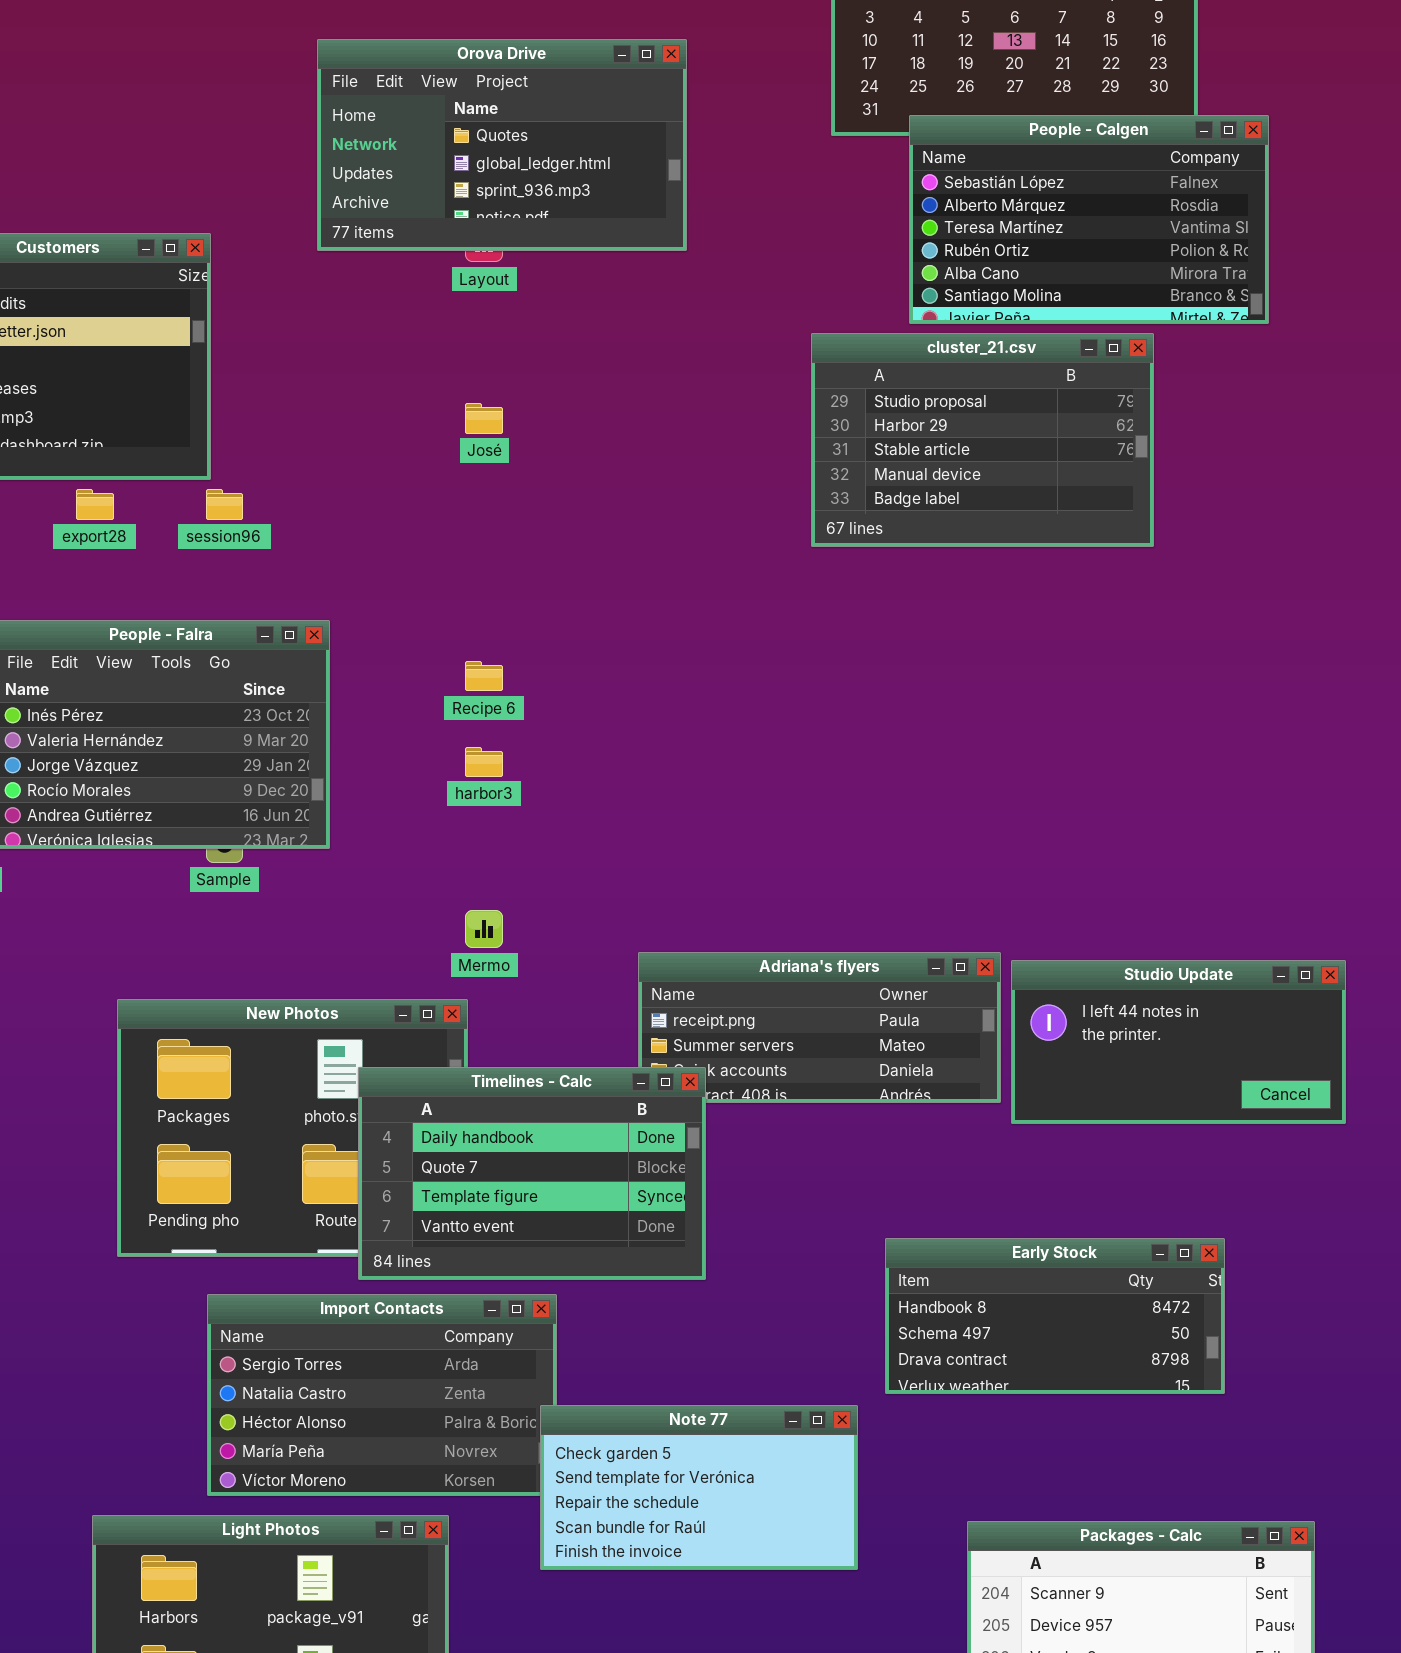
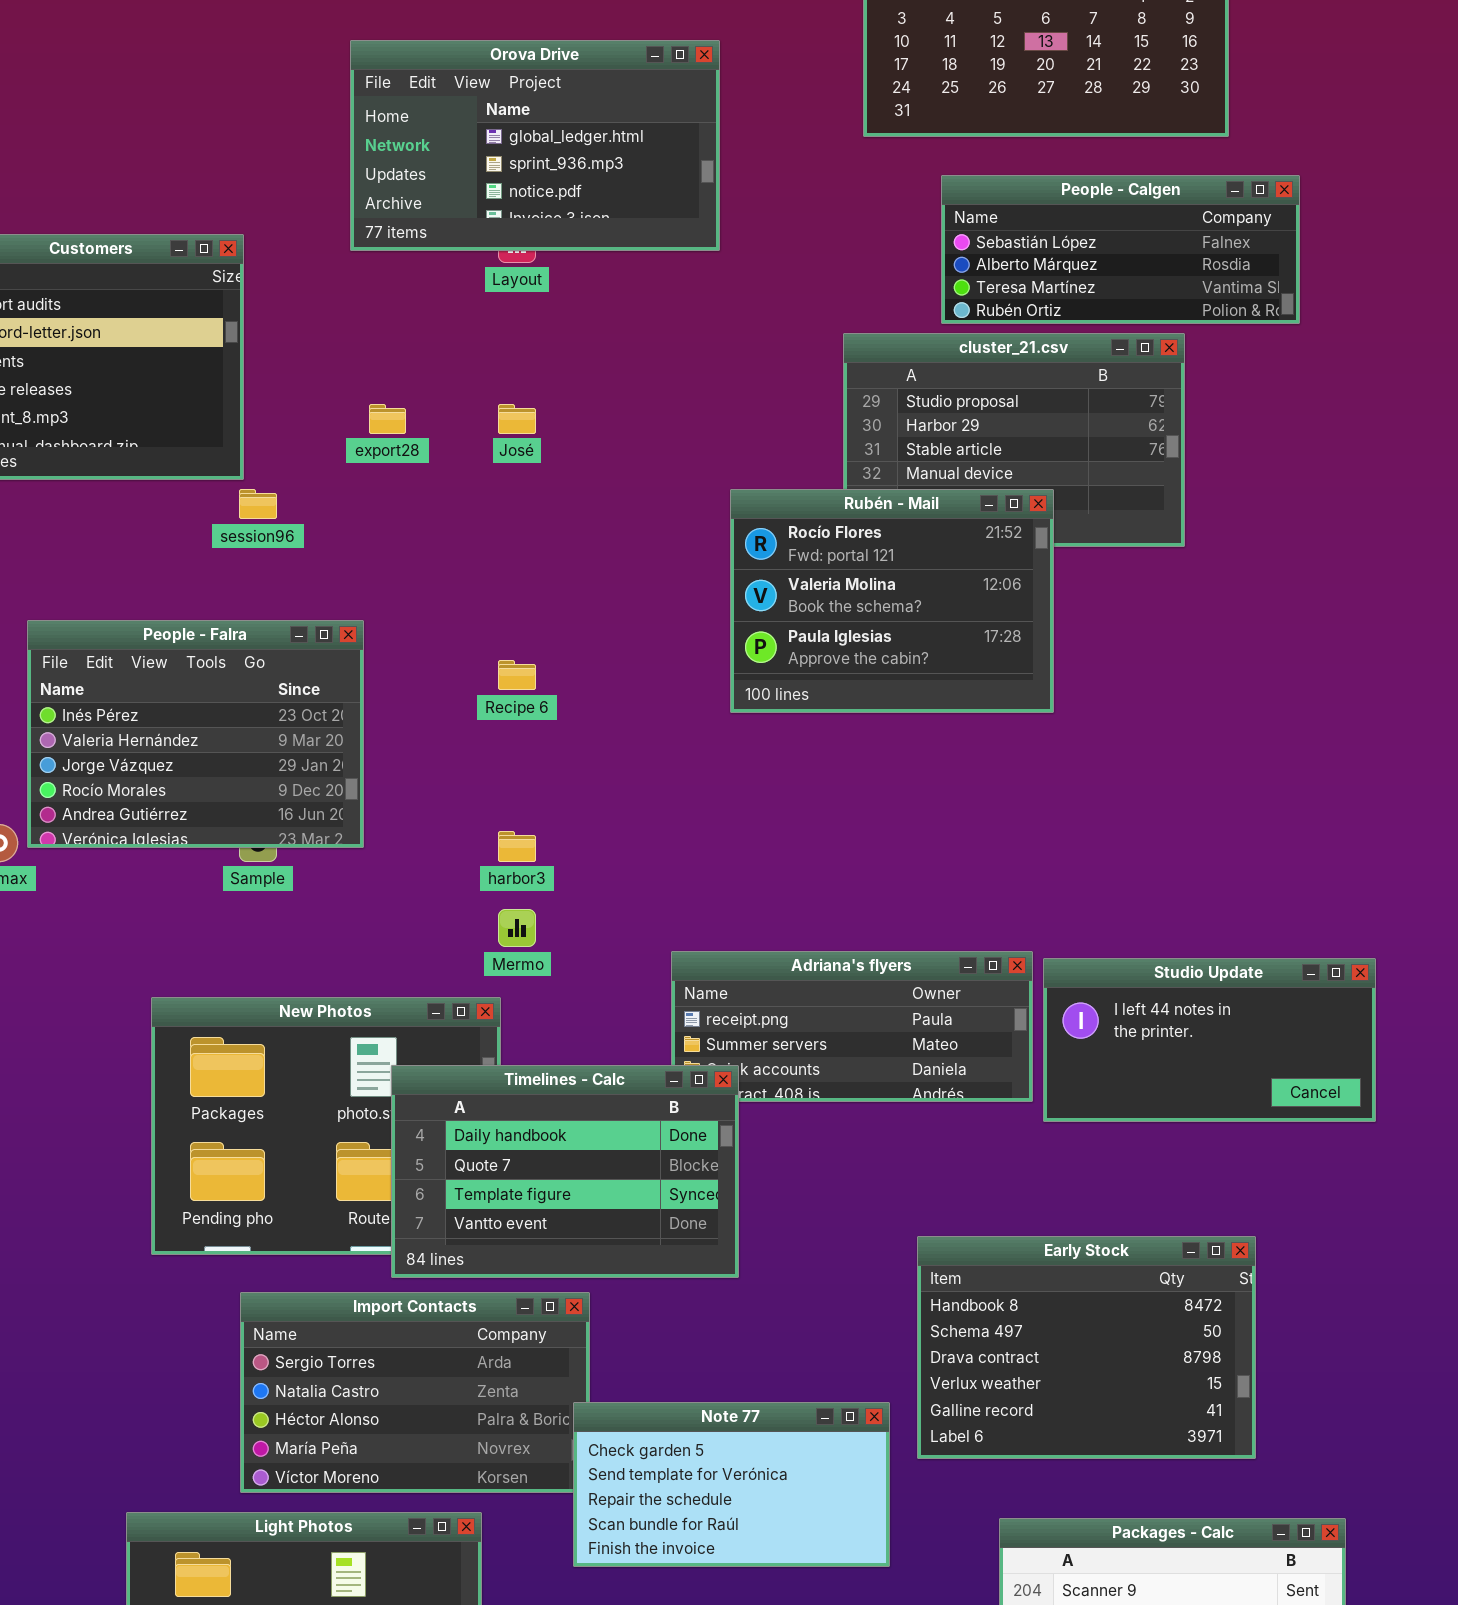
Orova Drive: [317,39,687,251] -> [350,40,720,251], scrolled down 1 row
People - Calgen: [909,115,1269,324] -> [941,175,1300,324], resized
export28: [76,489,114,520] -> [369,404,406,434], moved
Rubén - Mail: none -> [730,489,1054,713], opened
harbor3: [465,747,503,777] -> [498,831,536,862], moved
Early Stock: [885,1238,1225,1394] -> [917,1236,1256,1459], resized

